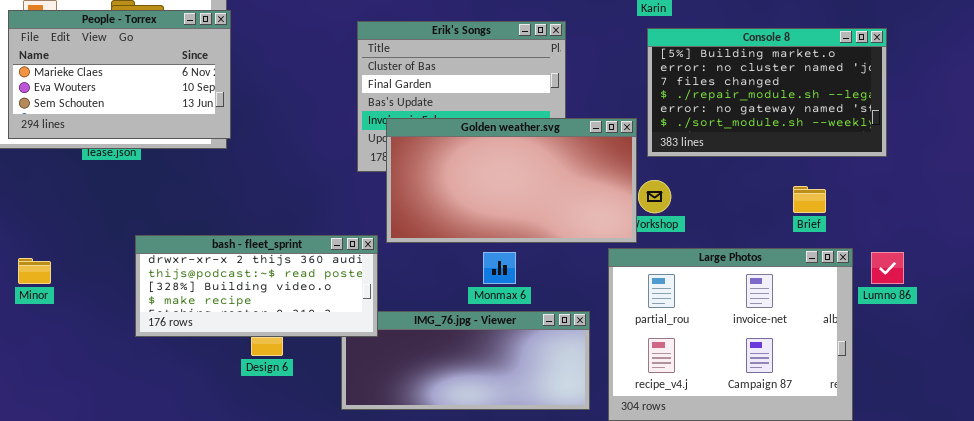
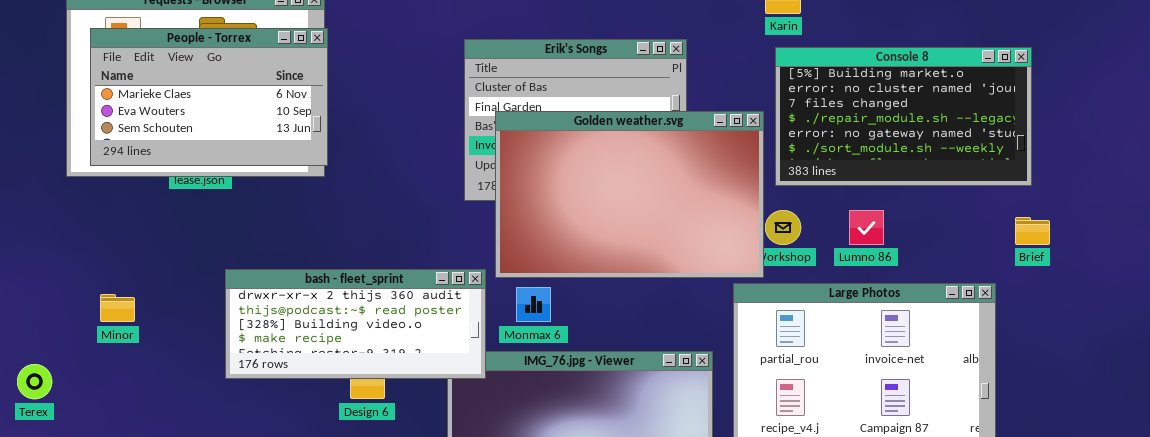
Golden weather.svg: [386,118,637,243] -> [495,111,764,278], resized
Brief: [793,186,826,213] -> [1015,217,1050,245], moved
Monmax 6: [483,252,516,284] -> [516,287,551,322], moved
Lumno 86: [871,252,904,284] -> [849,210,884,245], moved

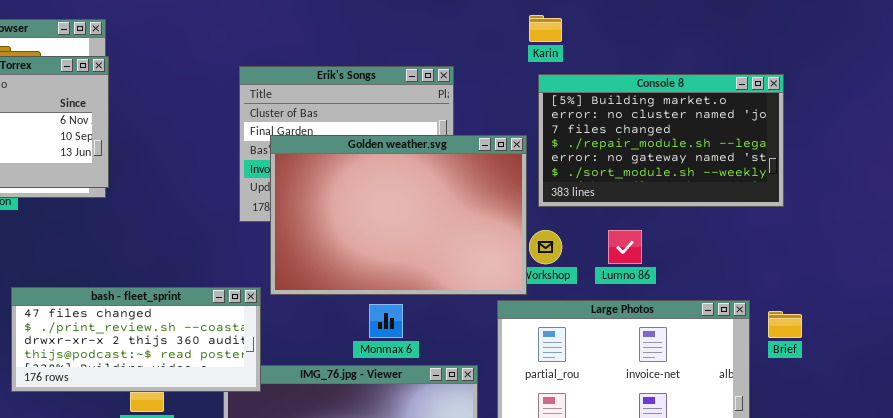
Brief: [1015,217,1050,245] -> [768,311,802,338], moved
bash - fleet_sprint: [225,269,486,379] -> [11,287,261,392], scrolled up 2 rows
Monmax 6: [516,287,551,322] -> [369,304,403,338], moved

